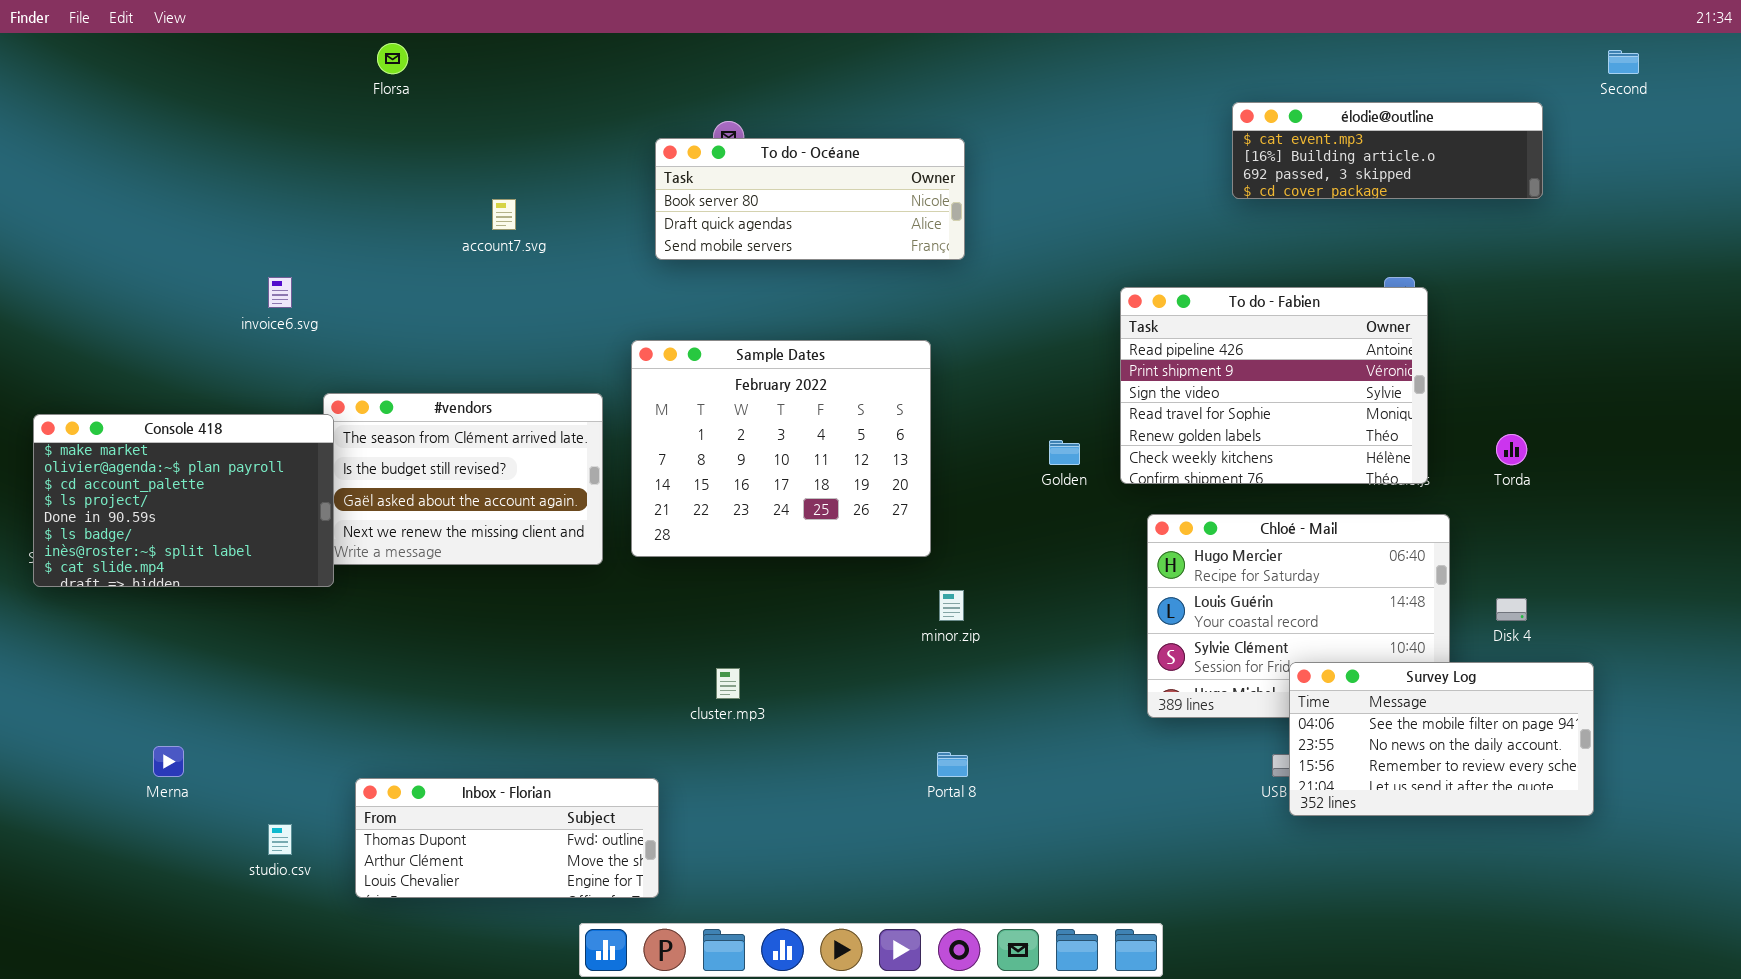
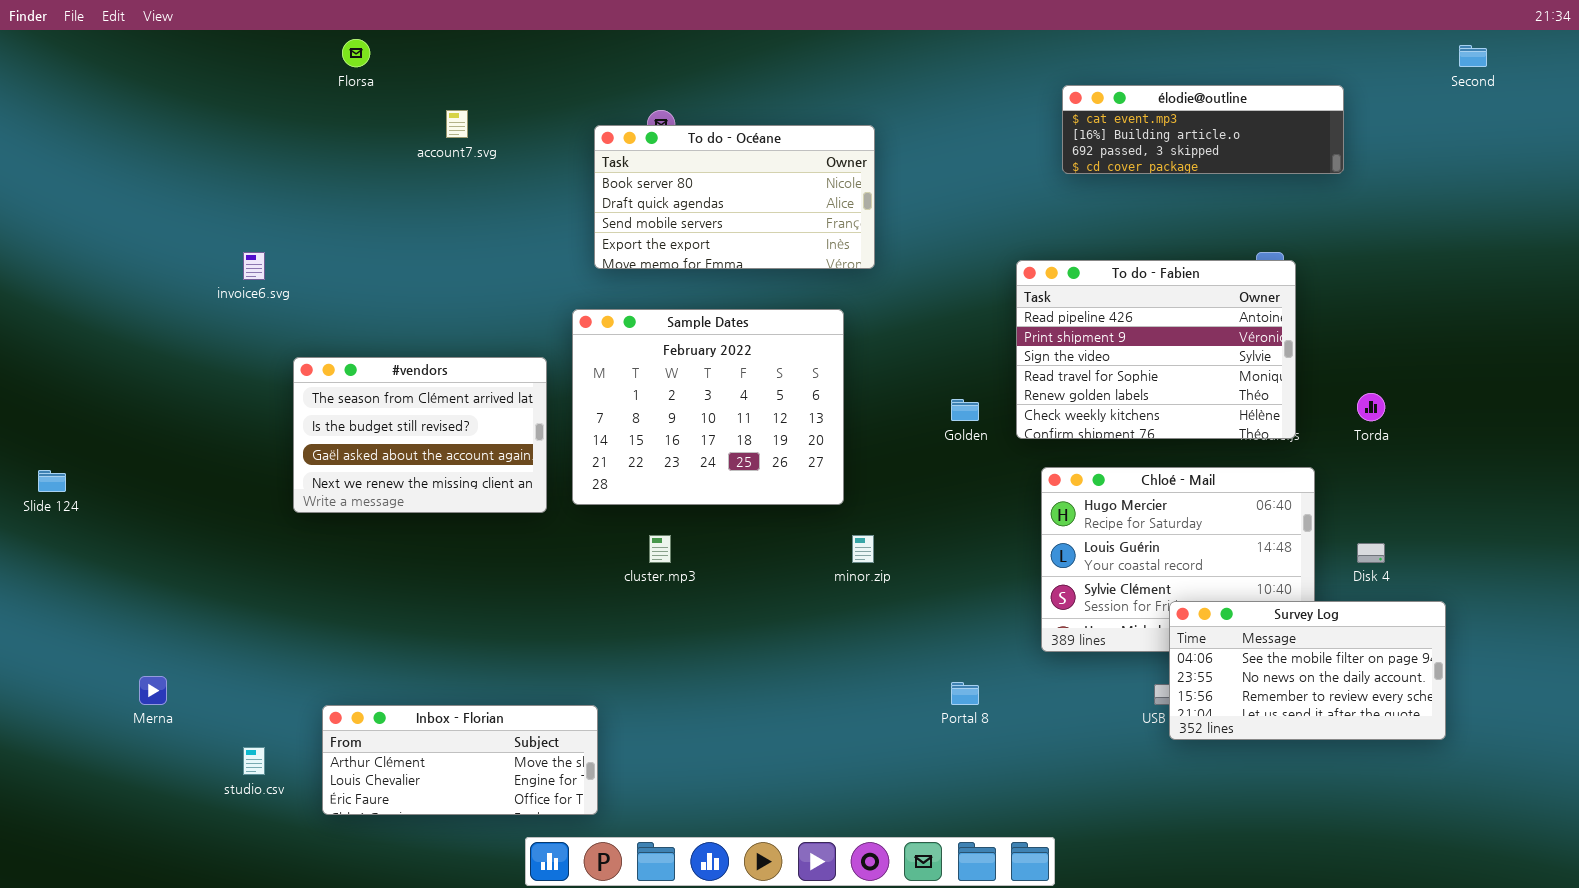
élodie@outline: [1232,102,1543,199] -> [1062,85,1344,174], moved
To do - Océane: [655,138,965,260] -> [594,125,875,269], resized
account7.svg: [492,199,516,230] -> [446,110,468,138], moved
Console 418: [33,414,334,587] -> none, closed
cluster.mp3: [716,668,740,699] -> [649,535,671,563], moved
Portal 8: [937,752,968,777] -> [951,682,979,705], moved
Inbox - Florian: [355,778,659,898] -> [322,705,598,815], scrolled down 1 row

